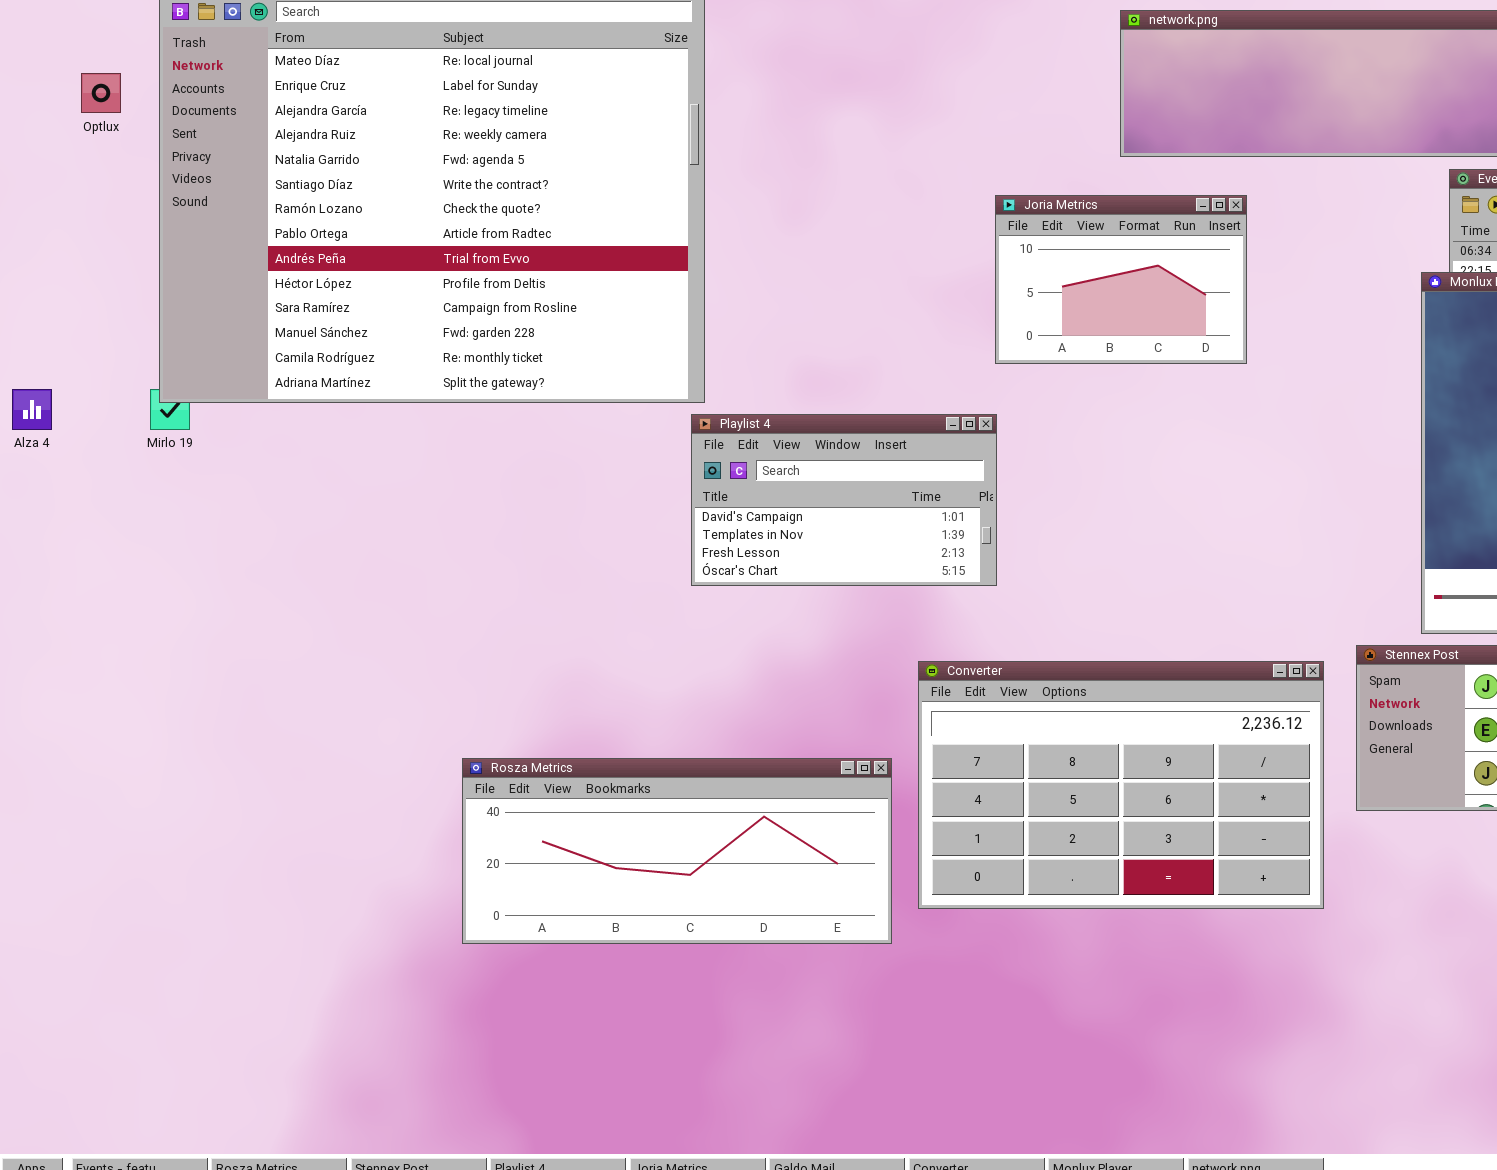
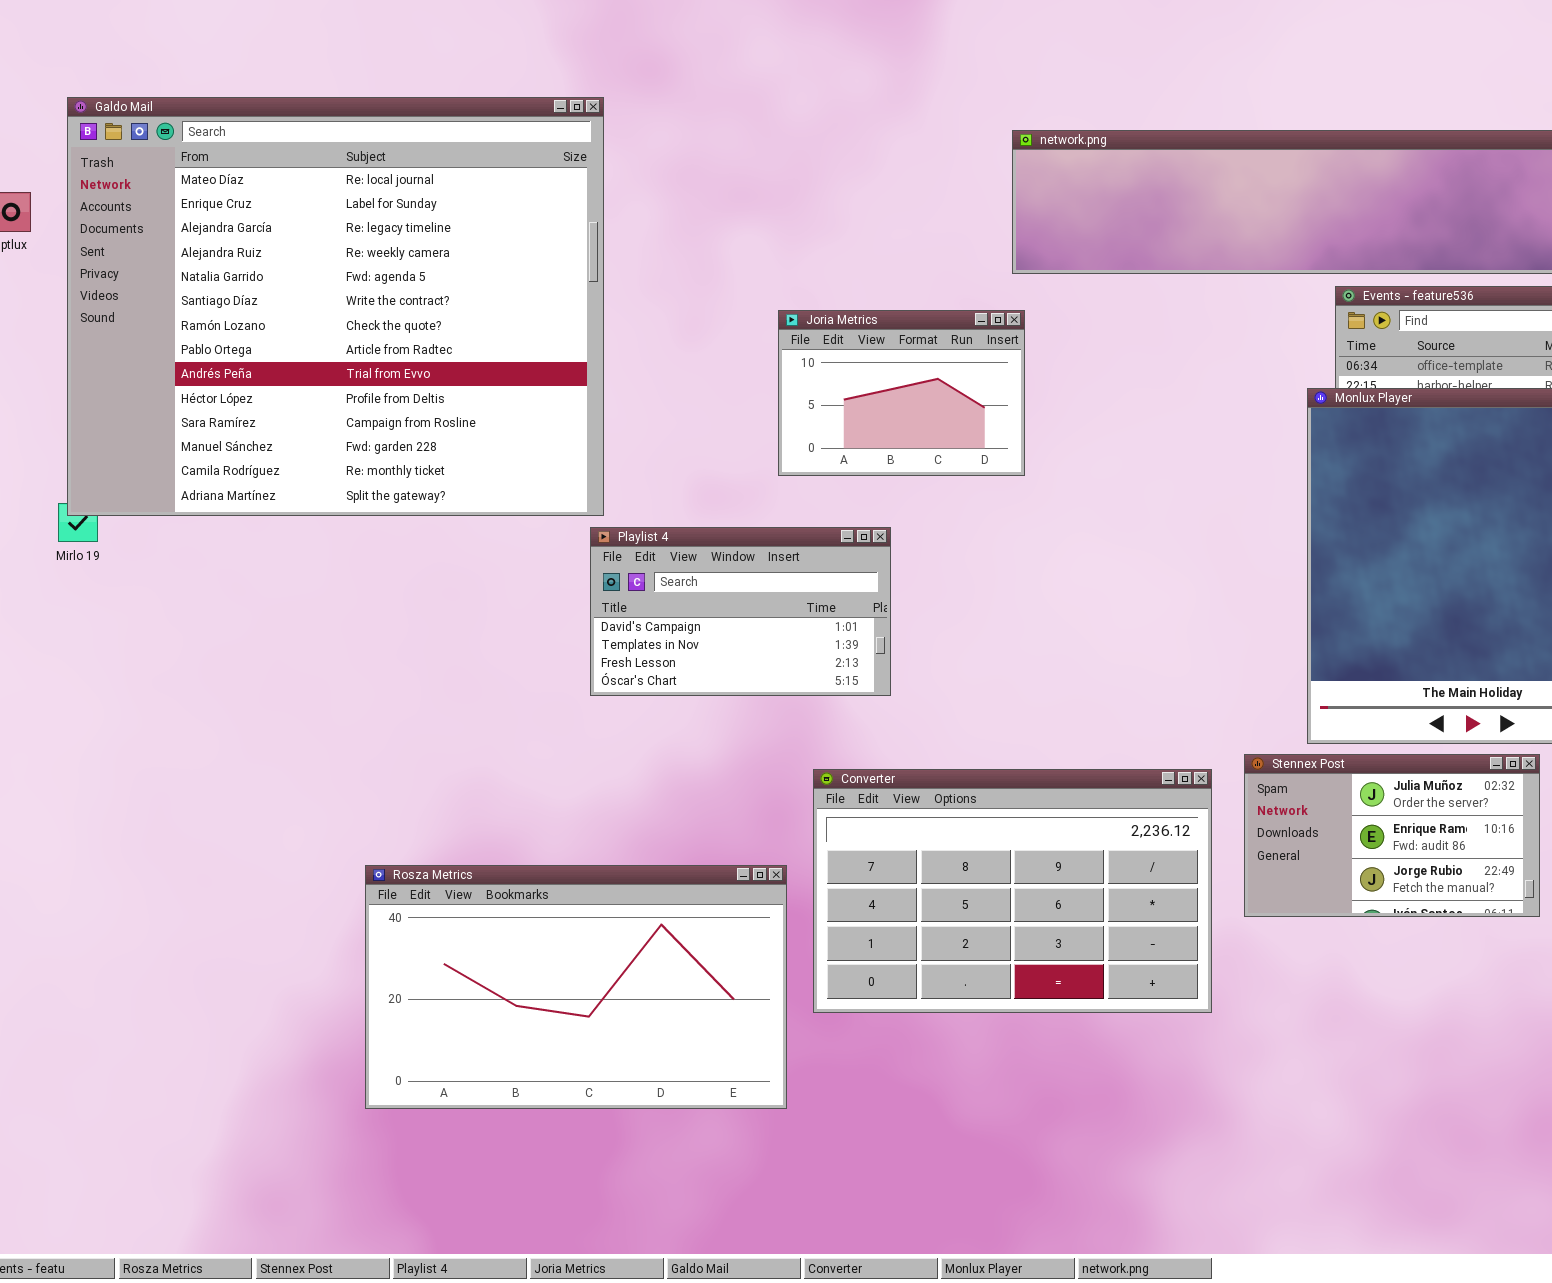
Joria Metrics: [995,195,1247,364] -> [778,310,1025,476], moved
Rosza Metrics: [462,758,892,944] -> [365,865,787,1109], resized

